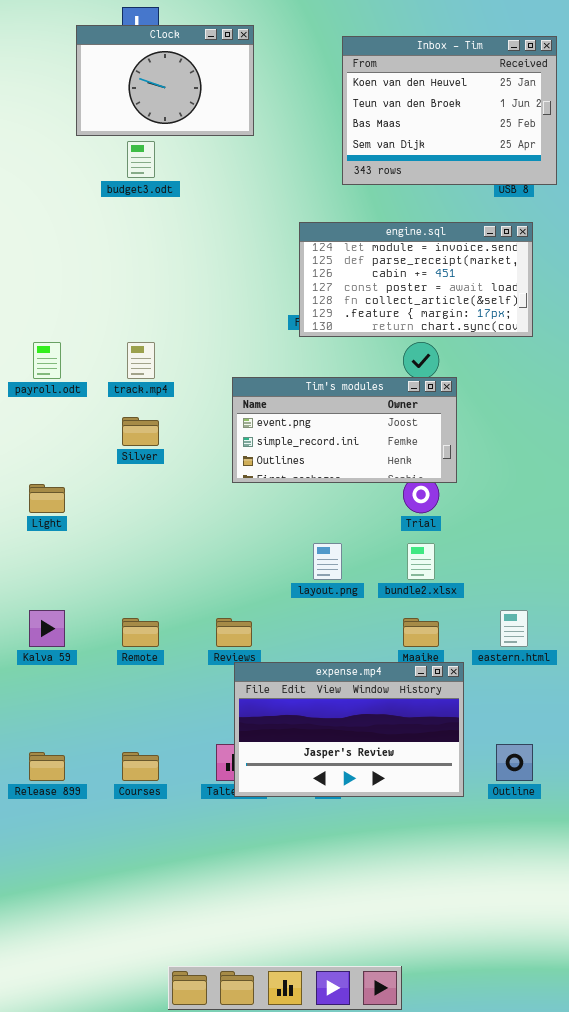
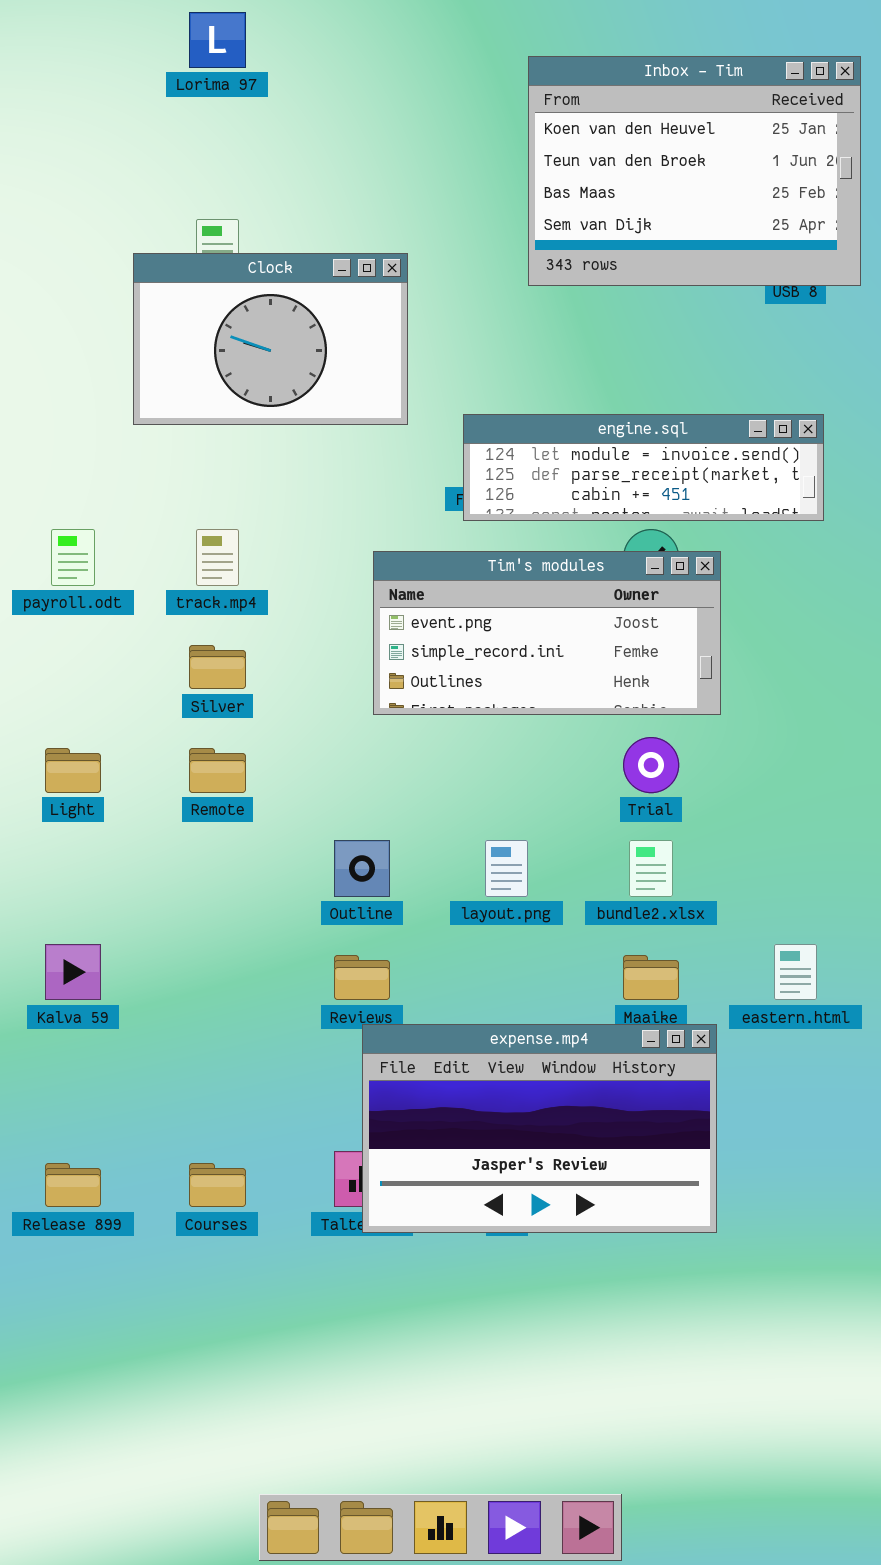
Clock: [76,25,254,136] -> [133,253,408,425], moved
engine.sql: [299,222,533,337] -> [463,414,824,521], resized
Tim's modules: [232,377,457,483] -> [373,551,721,715], moved
Remote: [122,618,159,647] -> [189,748,246,793], moved
Outline: [496,744,533,781] -> [334,840,390,897], moved

